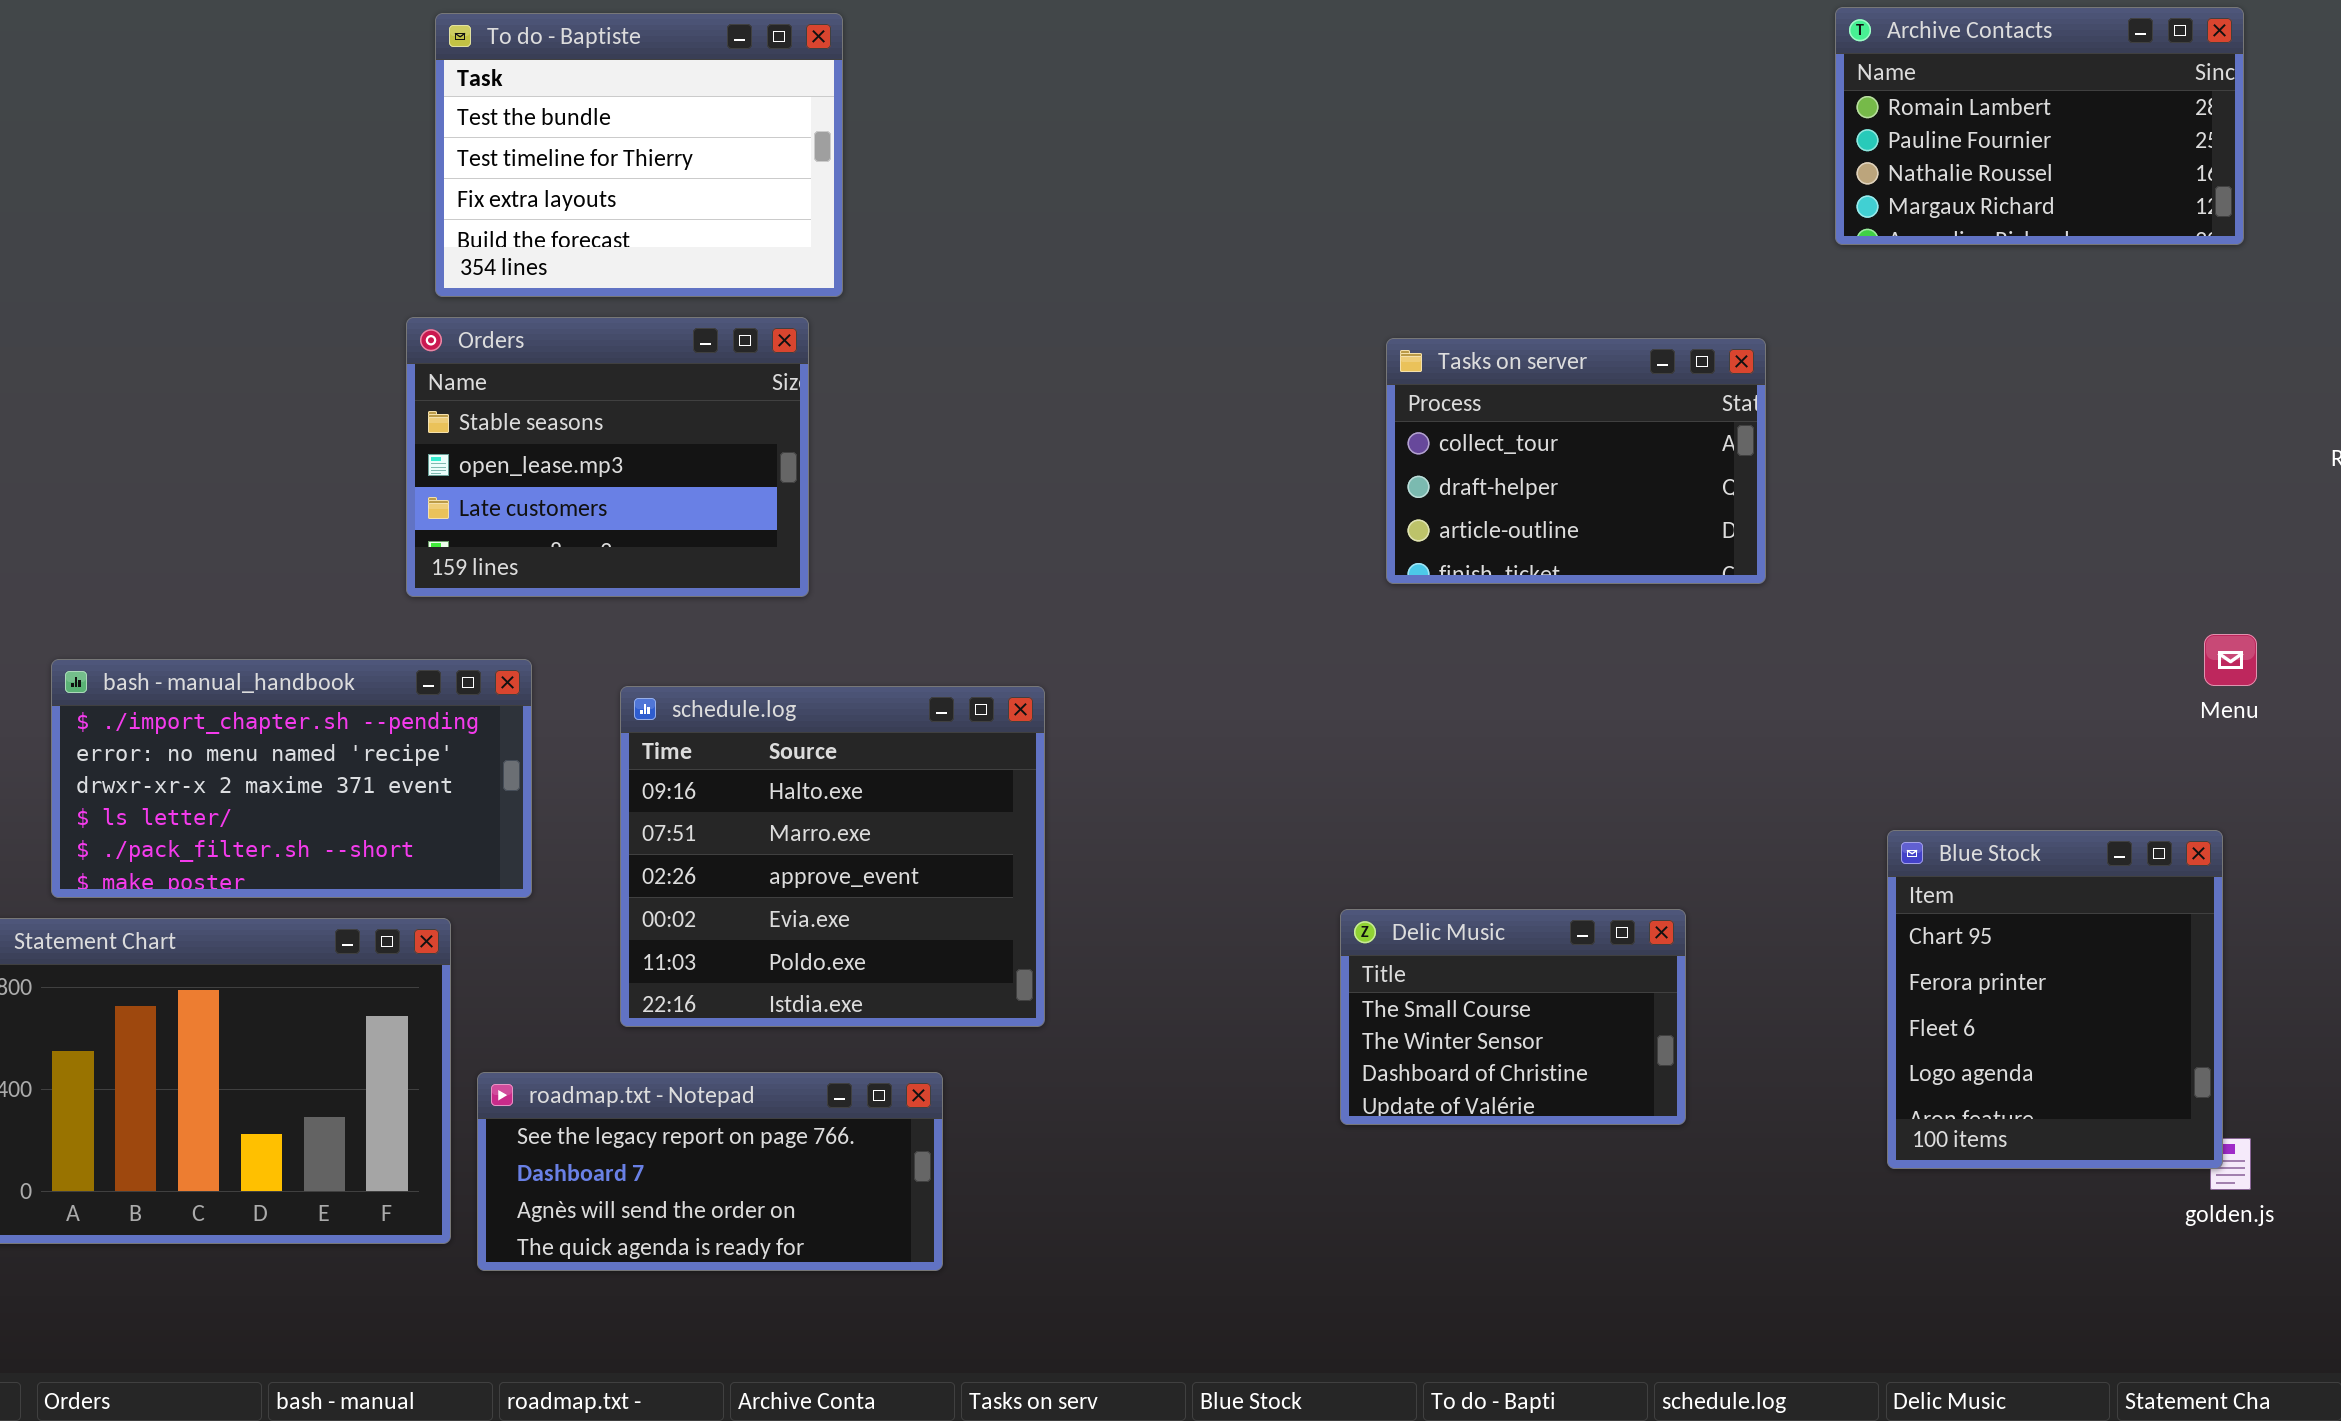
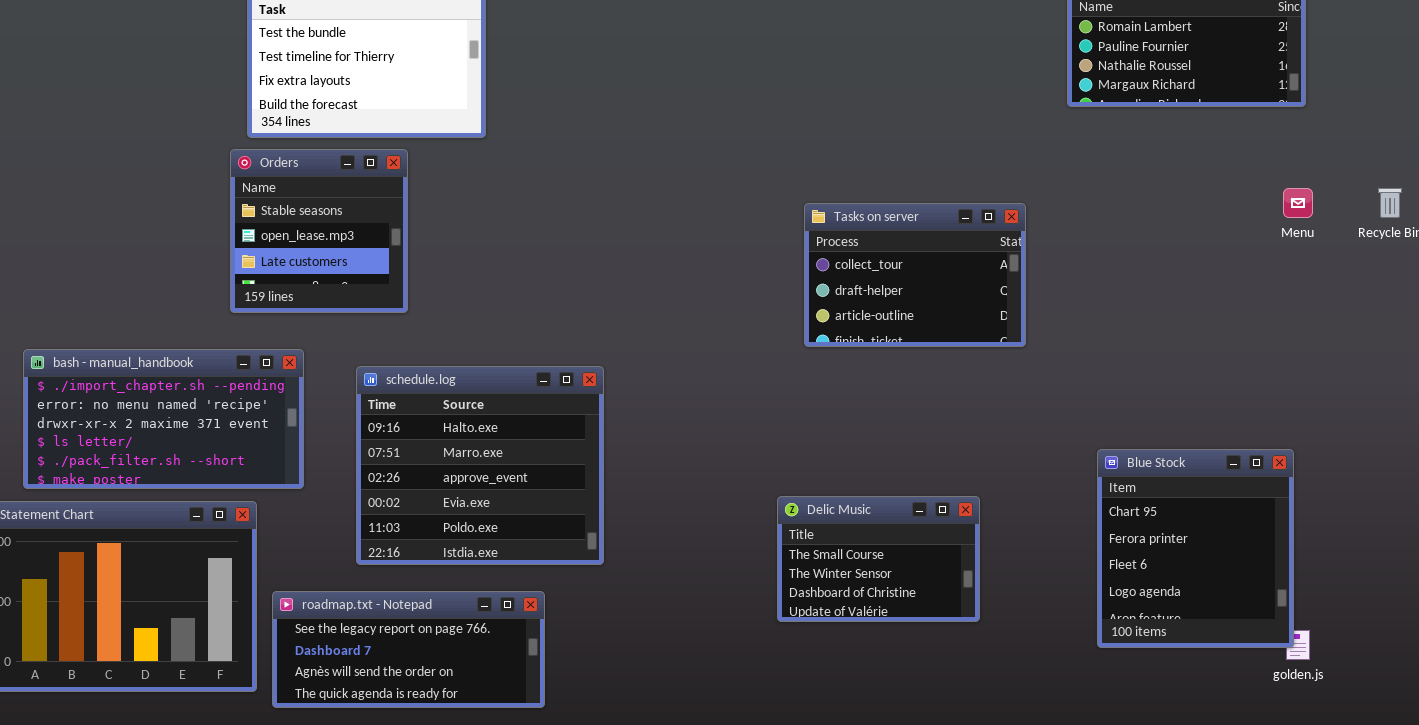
Orders: [406,317,809,597] -> [230,149,408,313], resized
Tasks on server: [1386,338,1766,584] -> [804,203,1026,347], moved
Menu: [2204,634,2257,686] -> [1283,188,1313,218], moved

